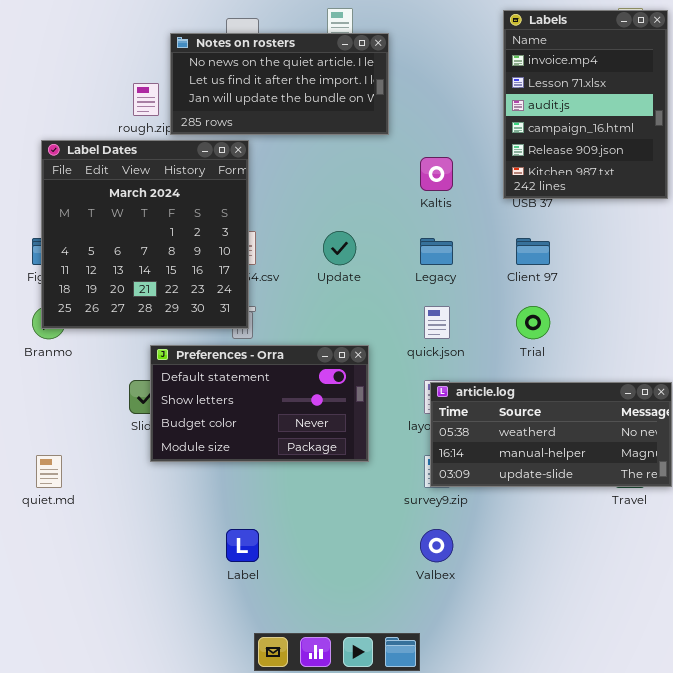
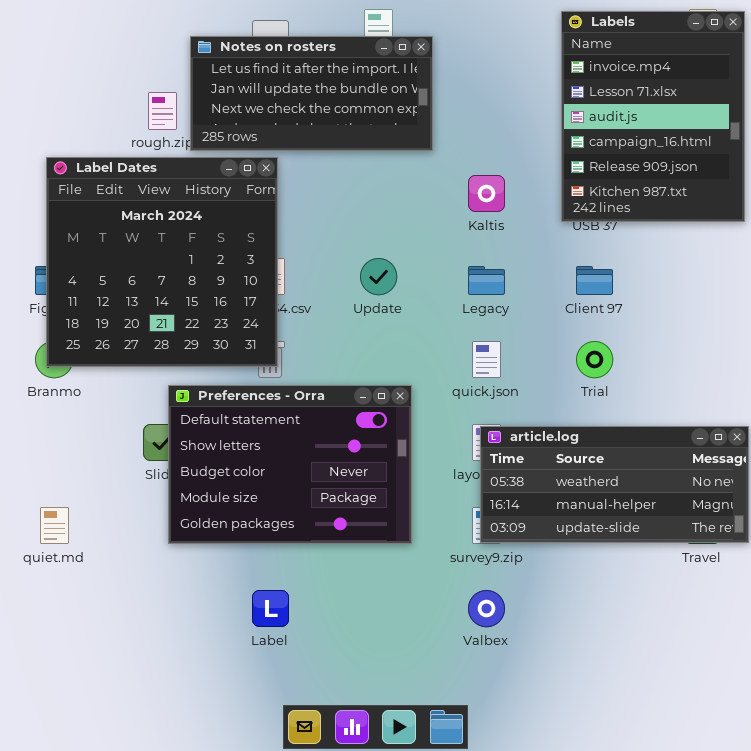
Notes on rosters: [170,33,389,135] -> [190,36,433,151], scrolled down 1 row
Preferences - Orra: [150,345,369,462] -> [168,385,412,544], resized

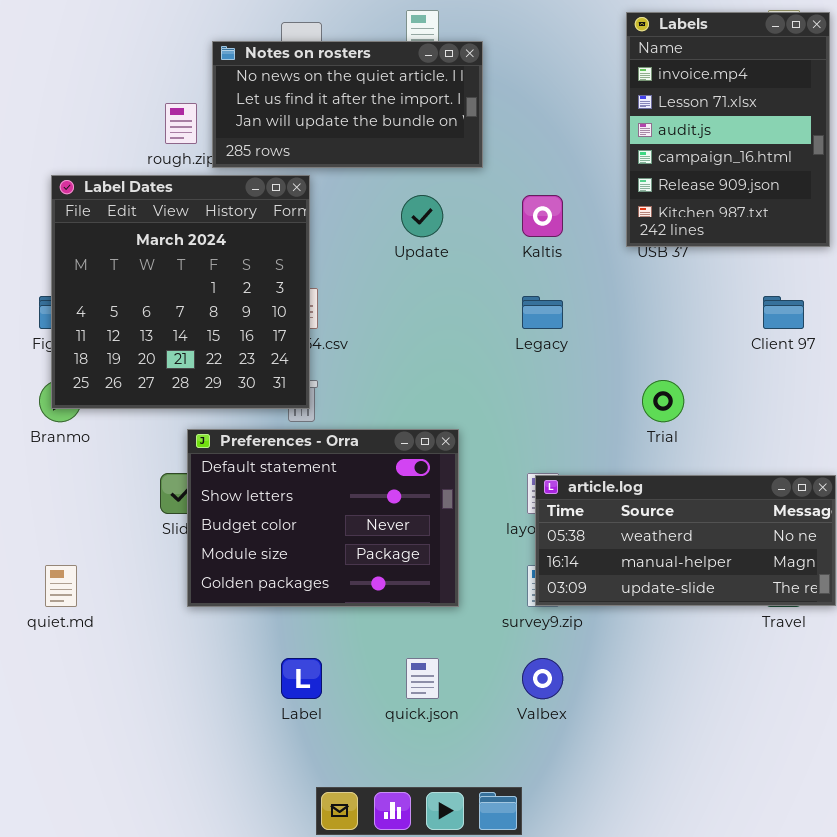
Notes on rosters: [190,36,433,151] -> [212,41,483,168], scrolled up 1 row
Update: [360,258,397,295] -> [401,195,443,237], moved
Client 97: [576,266,613,295] -> [763,296,804,329], moved
quick.json: [472,341,501,378] -> [406,658,439,699], moved

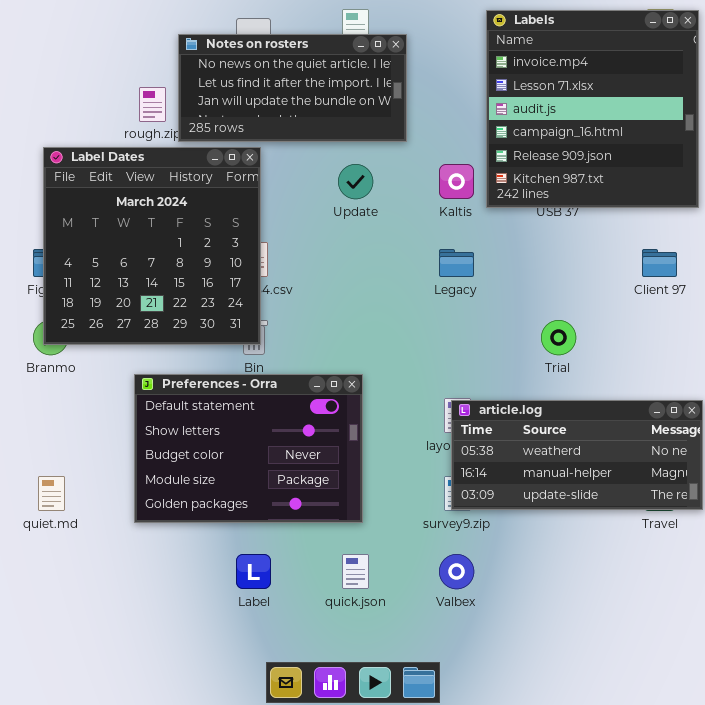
Labels: [626,12,830,247] -> [486,10,699,208], resized
Preferences - Orra: [187,429,459,607] -> [134,374,363,523], moved

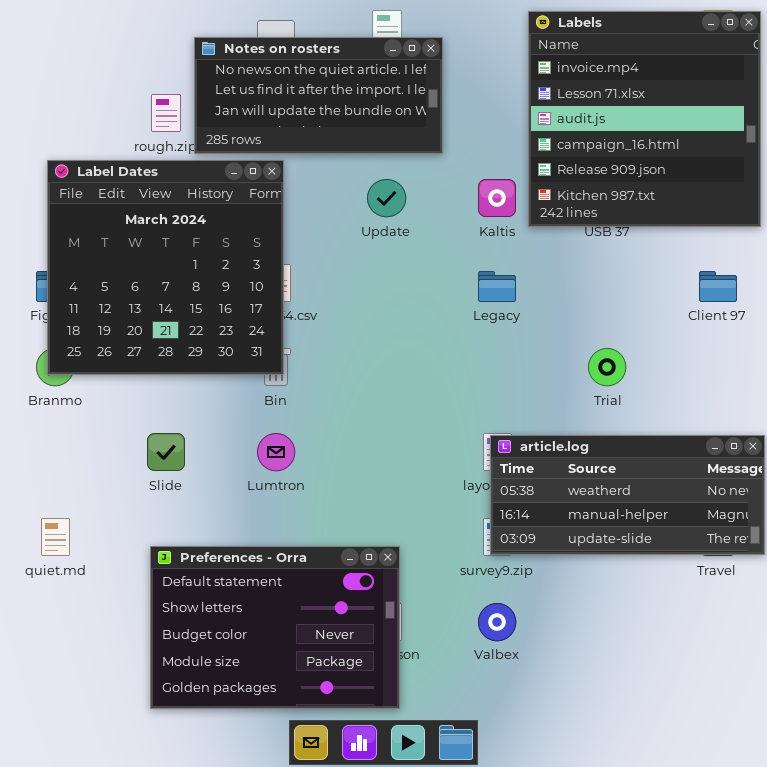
Preferences - Orra: [134,374,363,523] -> [150,546,400,709], moved

